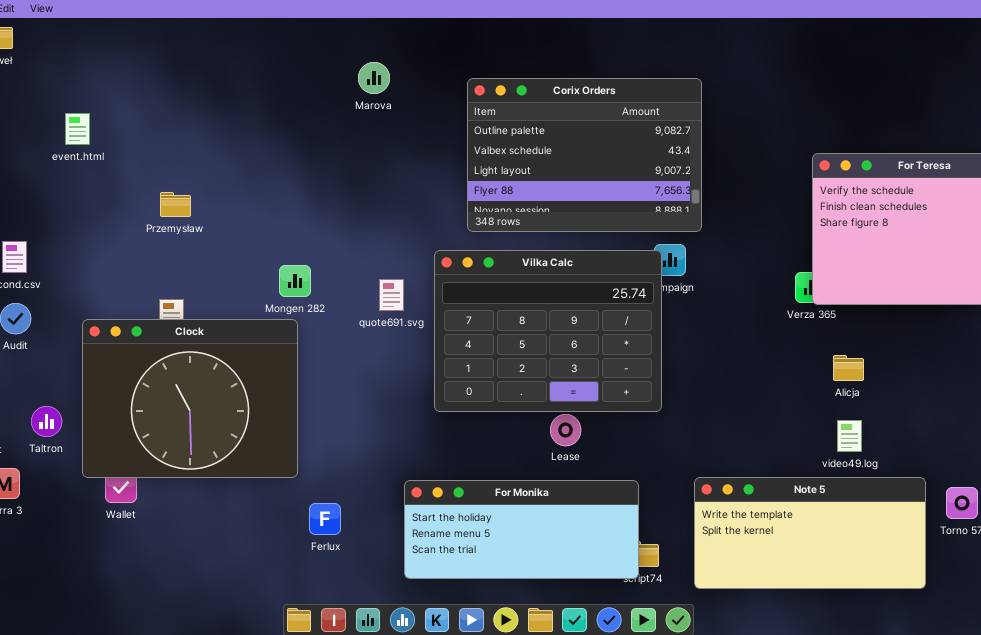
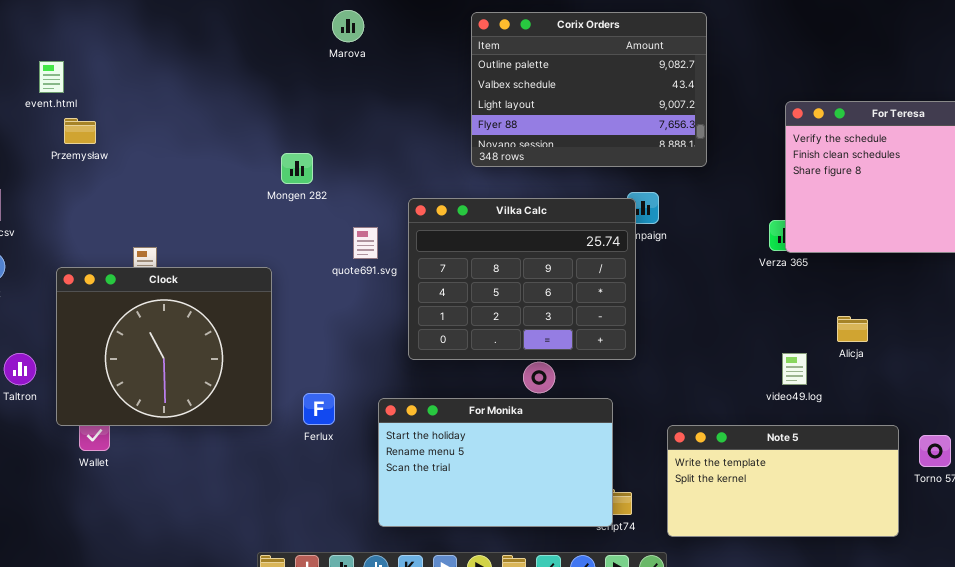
Corix Orders: [467,78,702,232] -> [471,12,707,167], moved
Przemysław: [160,192,191,217] -> [64,118,96,144], moved
Mongen 282: [279,265,311,297] -> [281,153,313,184], moved
Alicja: [833,355,864,381] -> [837,316,868,342], moved
video49.log: [837,420,862,452] -> [782,353,807,385], moved
For Monika: [404,480,639,579] -> [378,398,613,527], resized
Ferlux: [309,503,341,535] -> [303,393,335,425], moved

